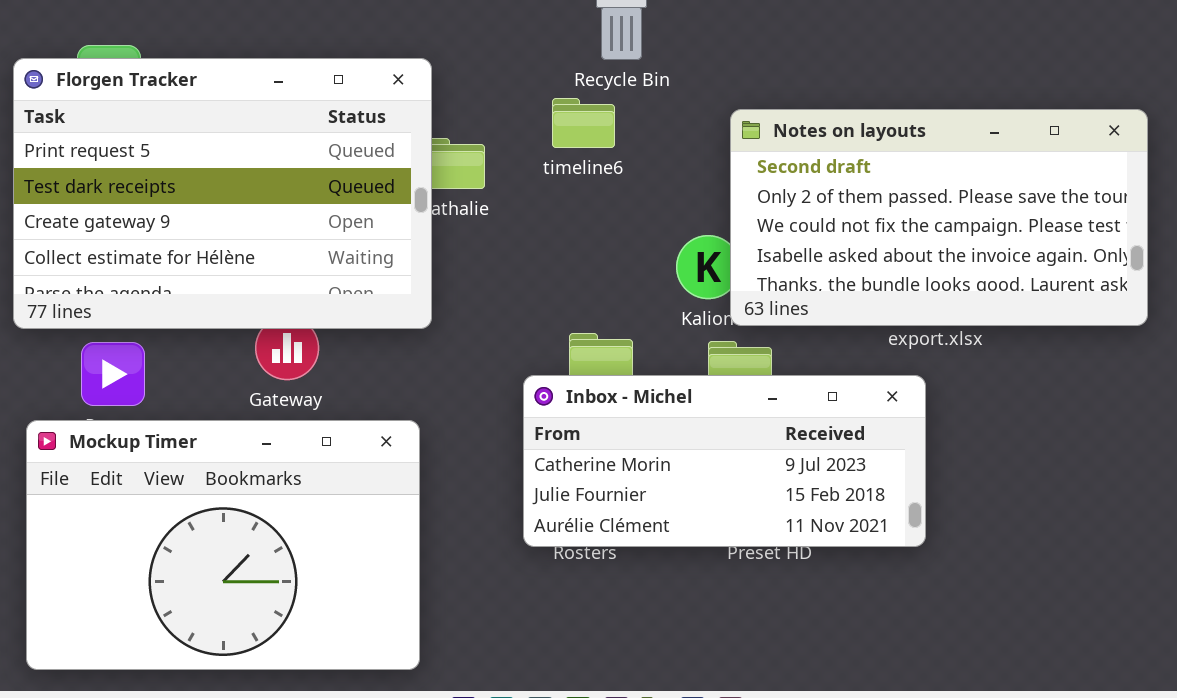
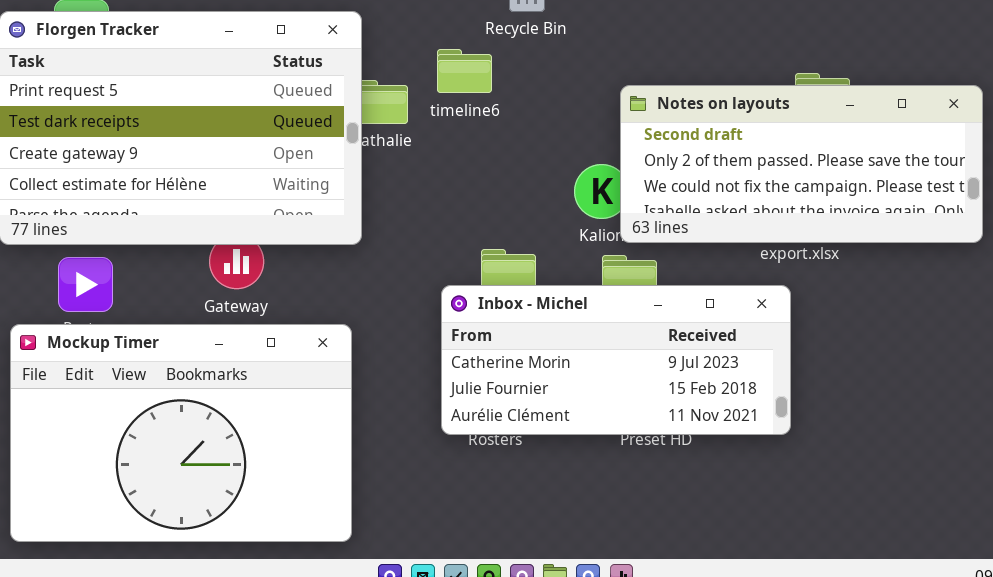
timeline6: [552,98,615,148] -> [437,49,492,93], moved
Notes on layouts: [730,109,1148,326] -> [620,85,983,243], resized

